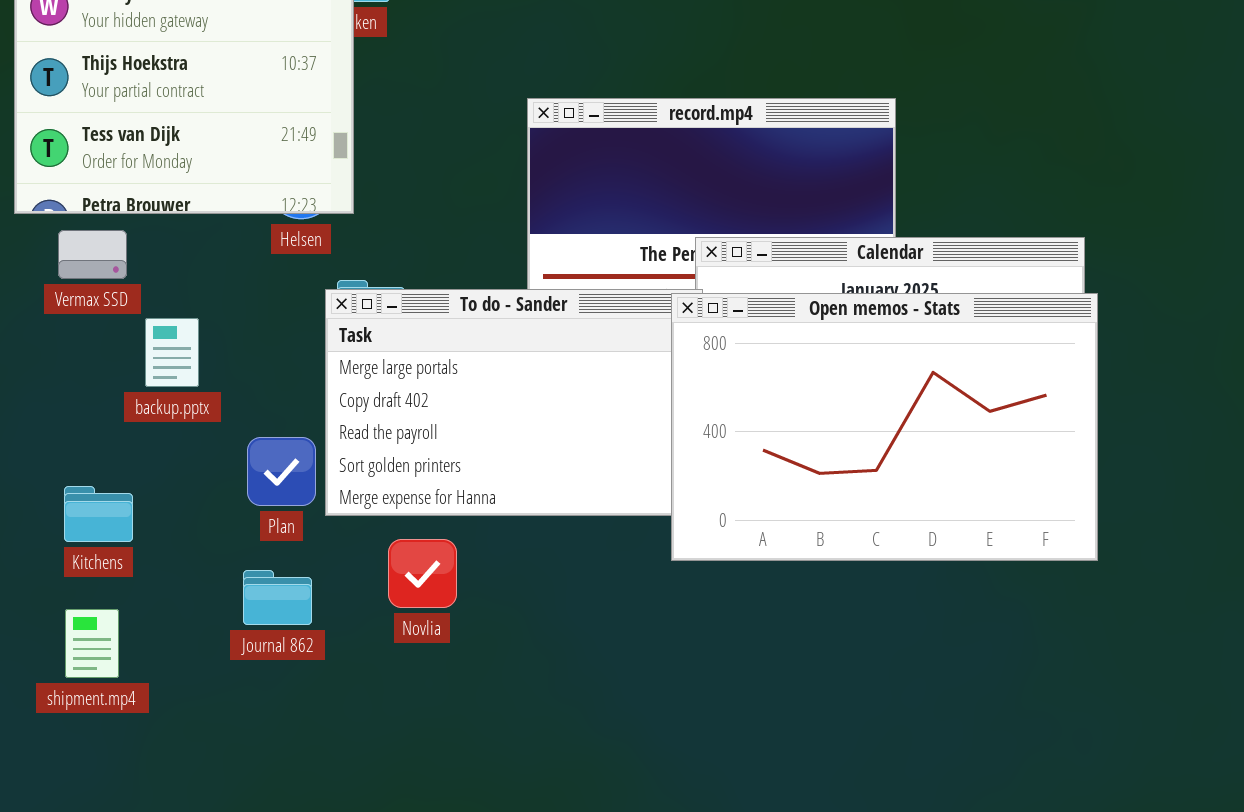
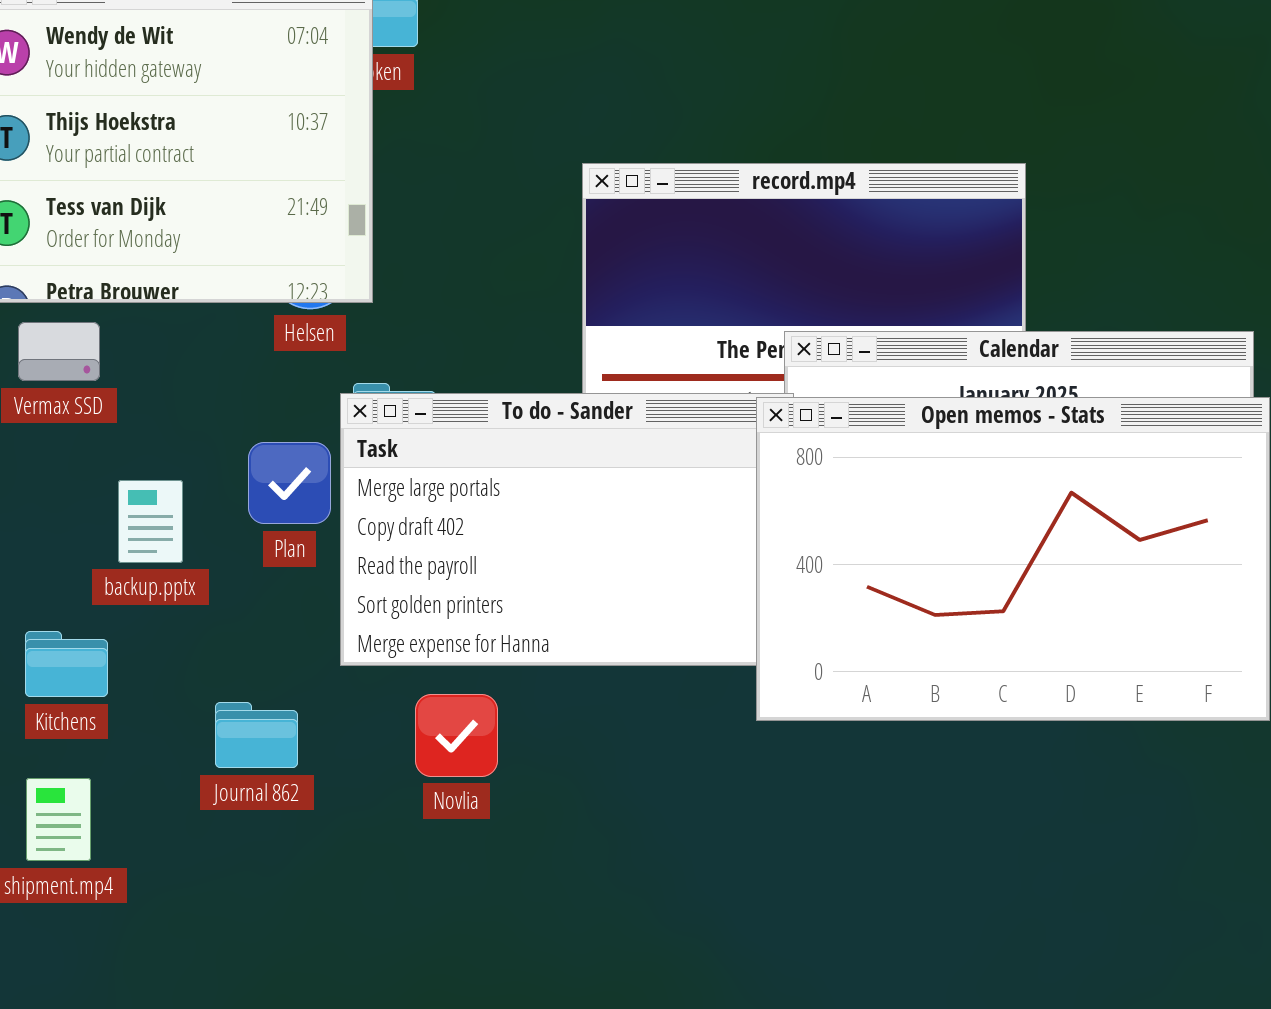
backup.pptx: [145,318,199,387] -> [118,480,183,563], moved
Plan: [247,437,316,506] -> [248,442,331,524], moved
Journal 862: [243,570,312,625] -> [215,702,298,768], moved

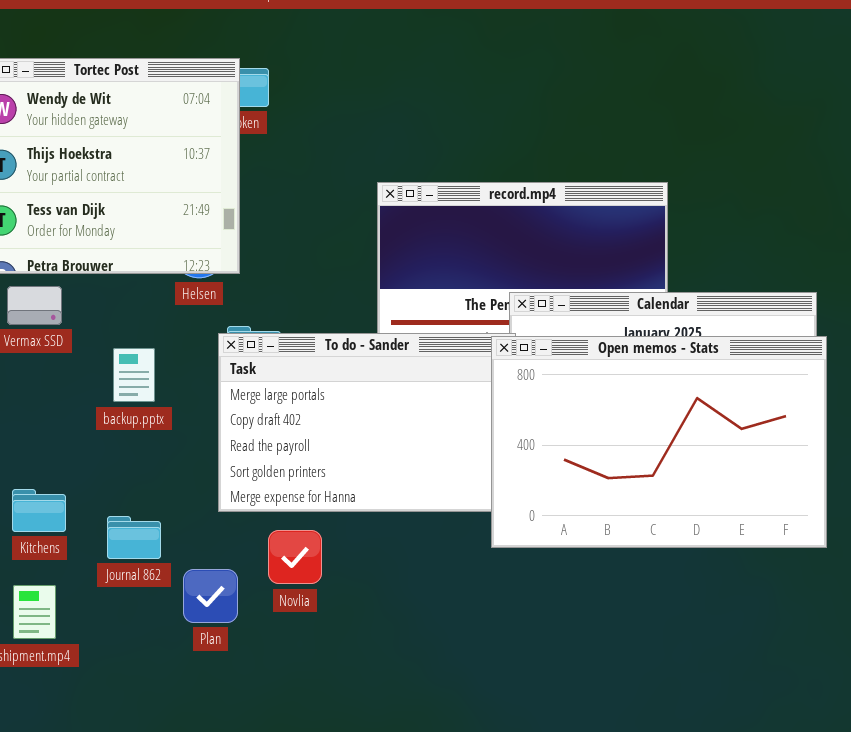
Plan: [248,442,331,524] -> [183,569,238,623], moved
backup.pptx: [118,480,183,563] -> [113,348,155,402], moved
Journal 862: [215,702,298,768] -> [107,516,161,559], moved

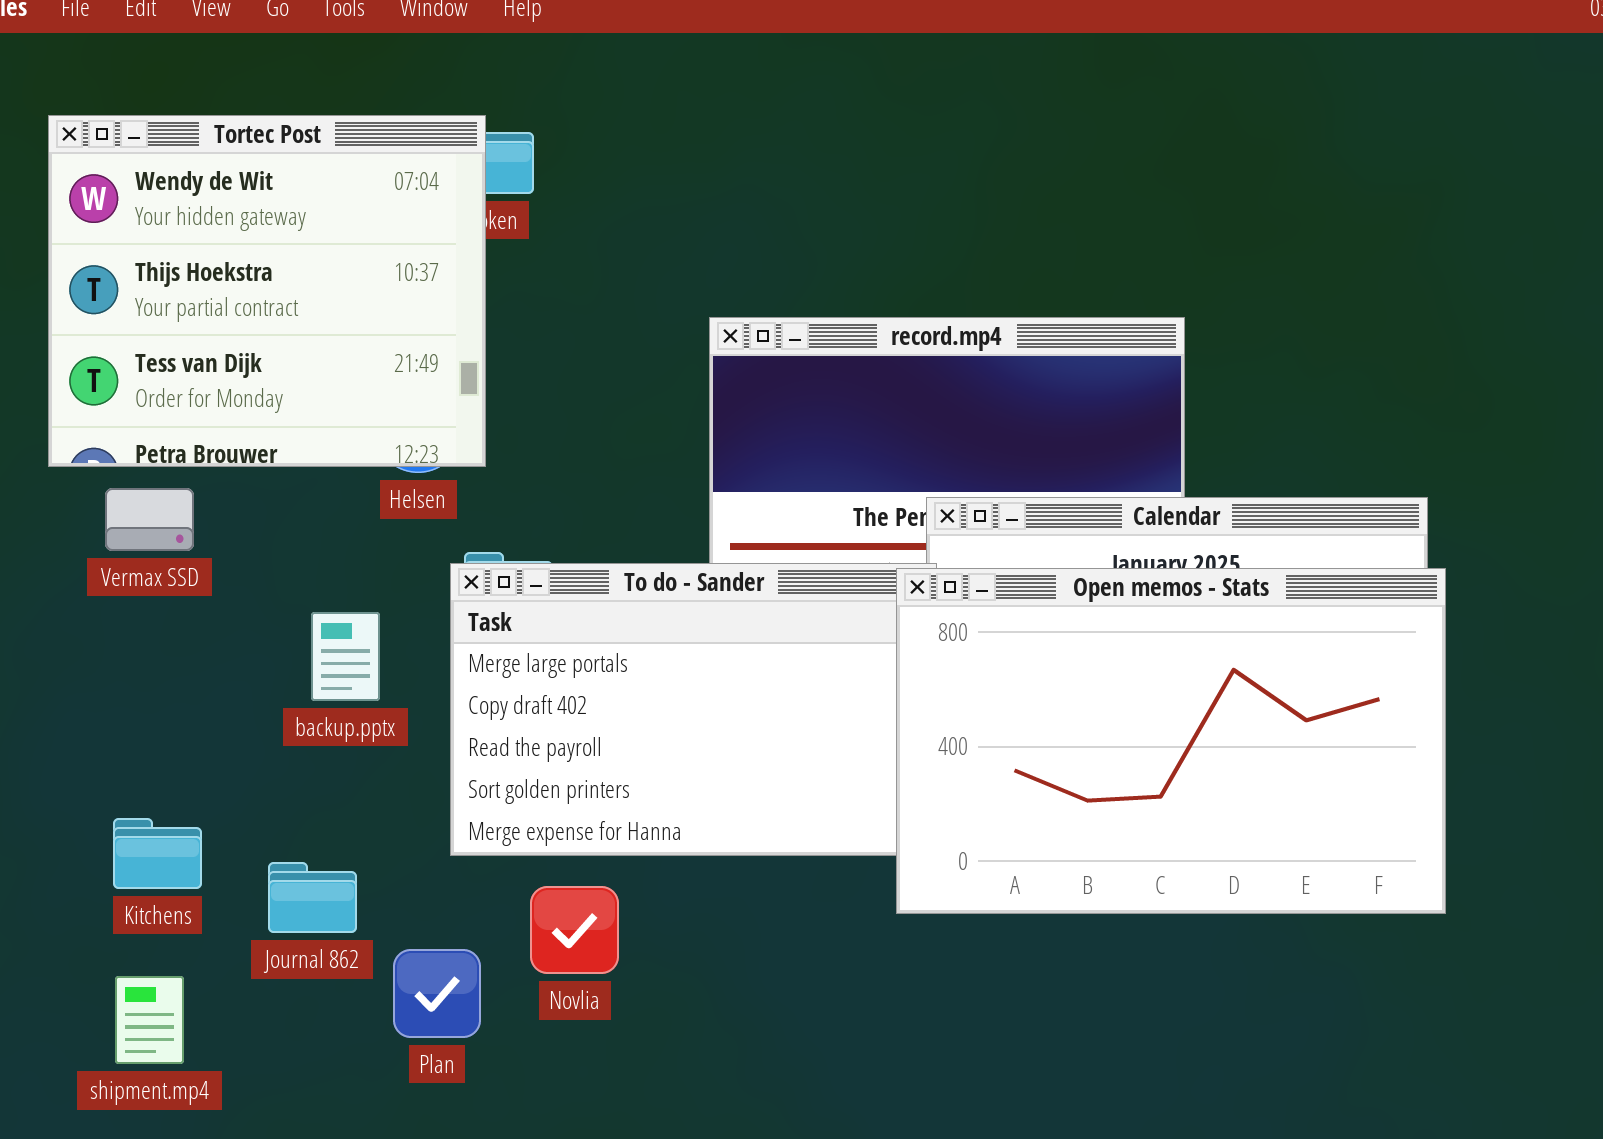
backup.pptx: [113,348,155,402] -> [311,612,380,701], moved

